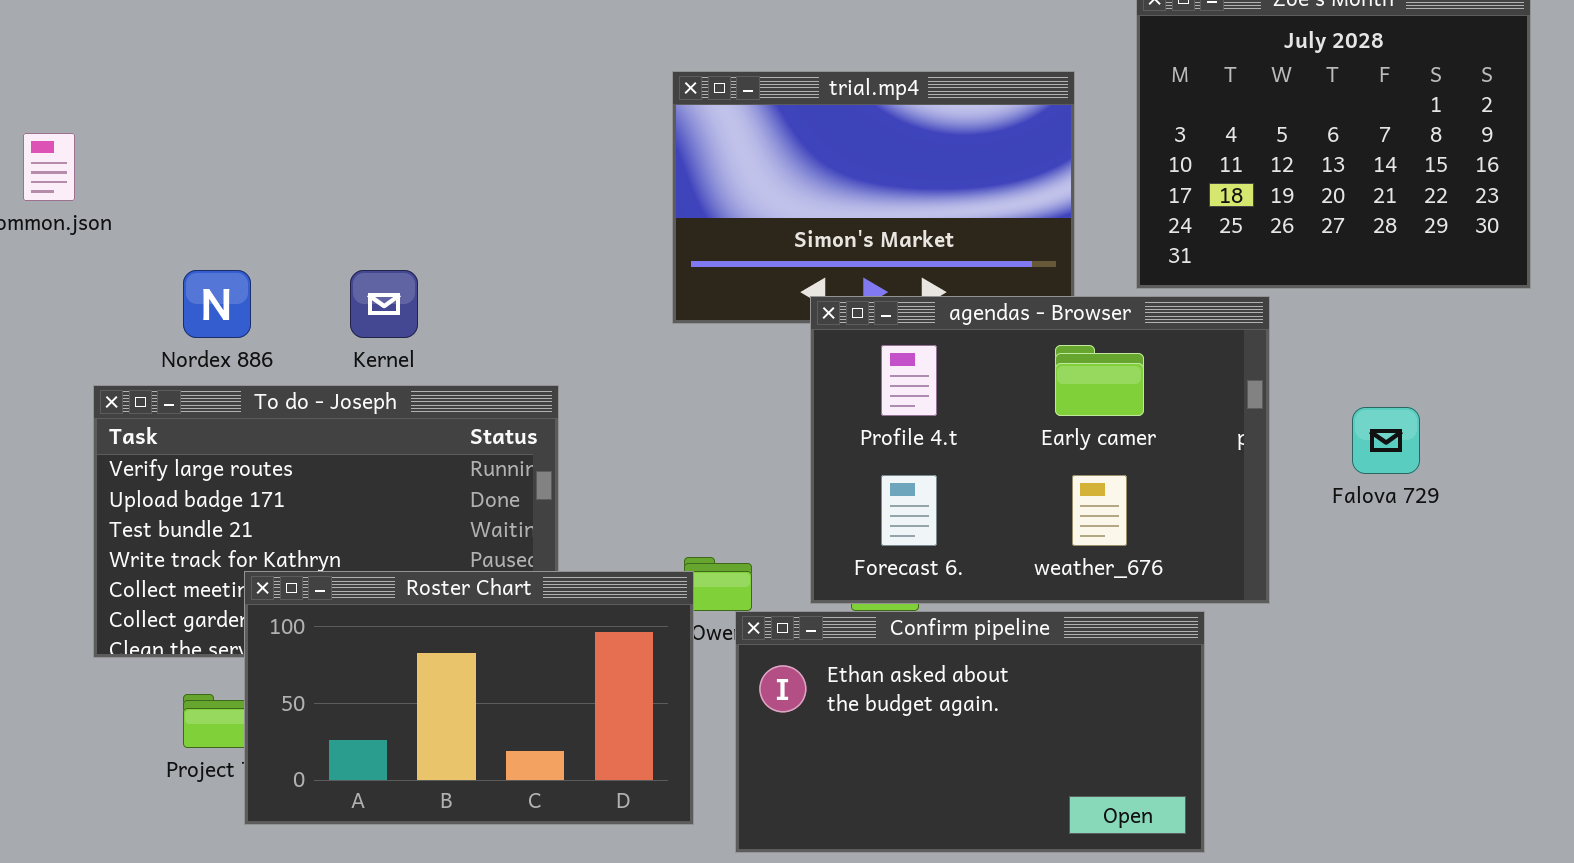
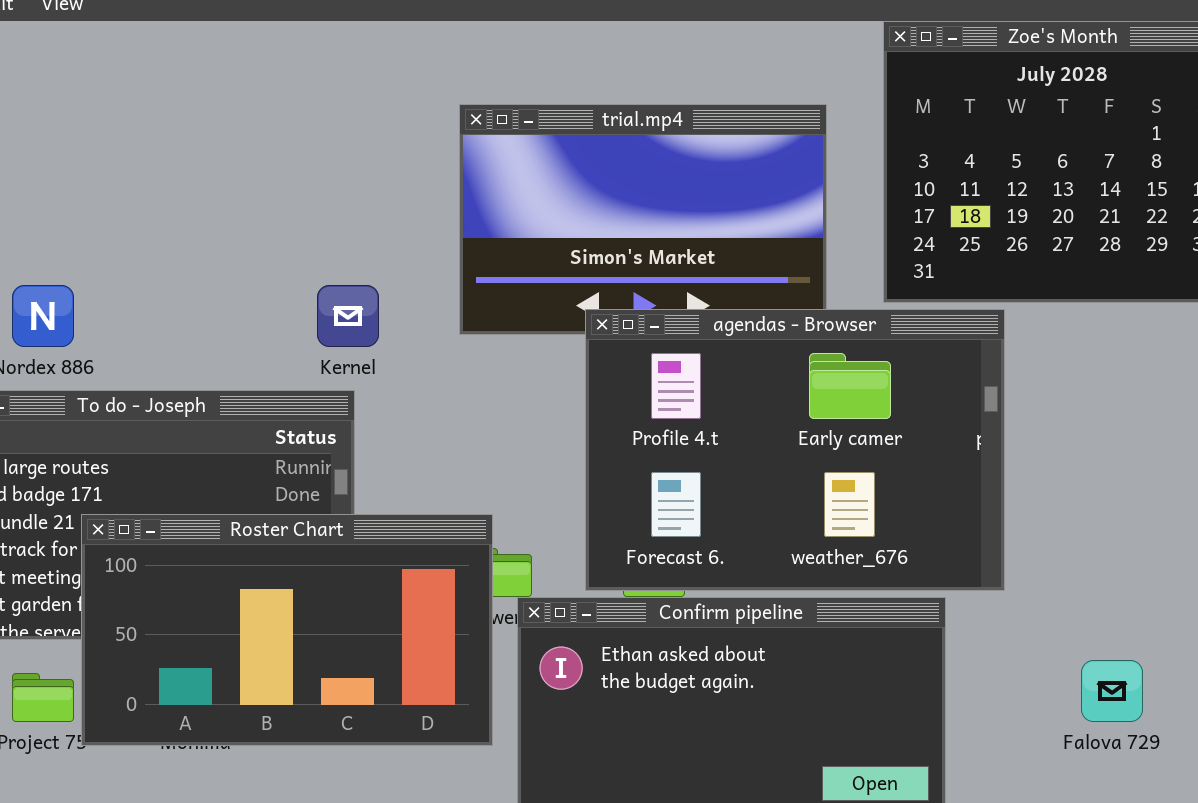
Kernel: [350,270,418,338] -> [317,285,379,347], moved
Falova 729: [1352,407,1420,474] -> [1081,660,1143,722], moved
Roster Chart: [244,571,694,825] -> [81,514,493,746], moved

